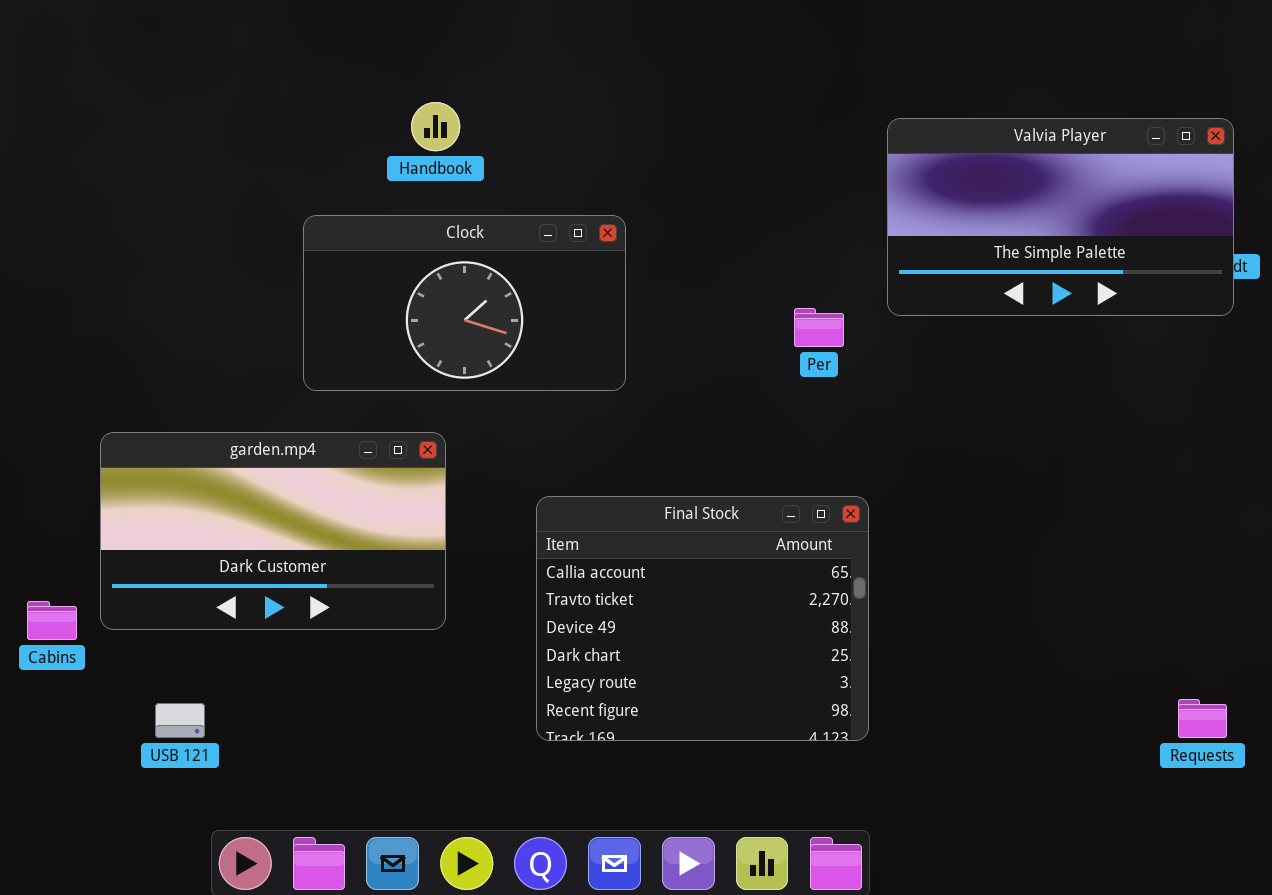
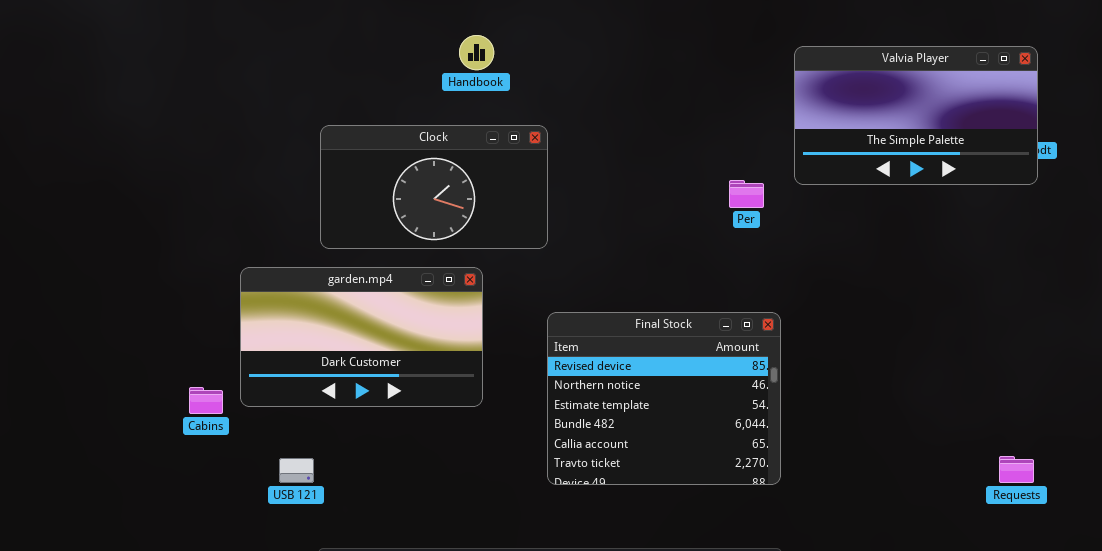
Clock: [303,215,626,391] -> [320,125,548,249], moved
Final Stock: [536,496,869,741] -> [547,312,781,485], scrolled up 4 rows

